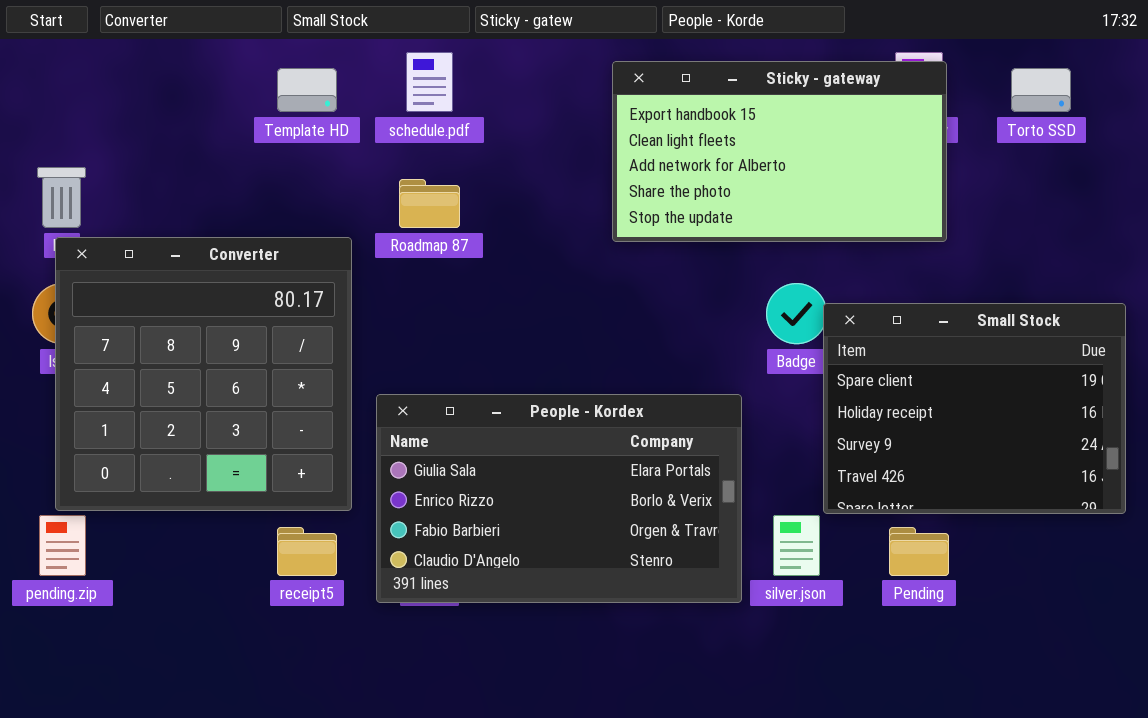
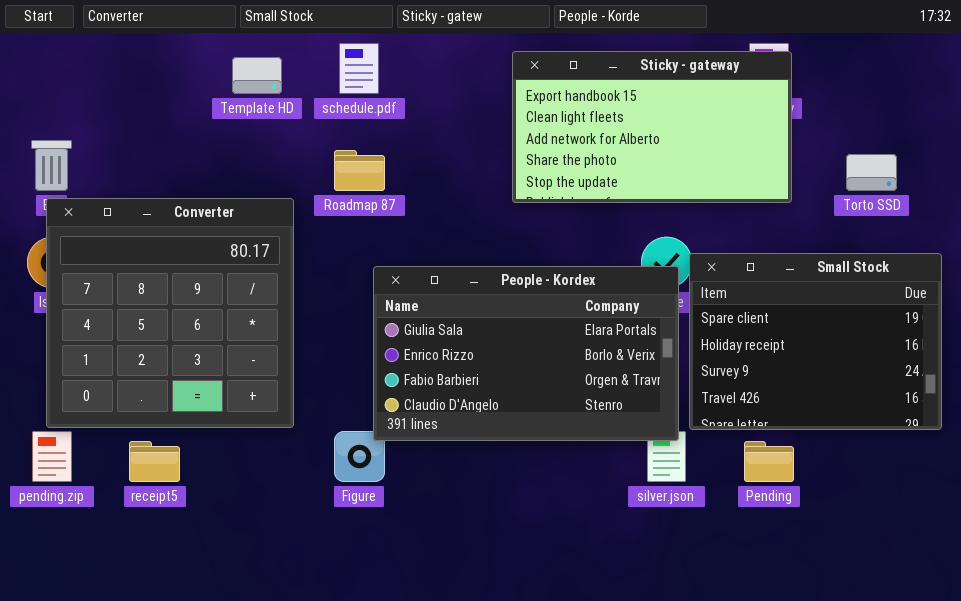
Torto SSD: [1011,68,1071,112] -> [846,154,897,191], moved
People - Kordex: [376,394,742,603] -> [373,266,679,441], moved
receipt5: [277,527,337,576] -> [129,441,180,482], moved

